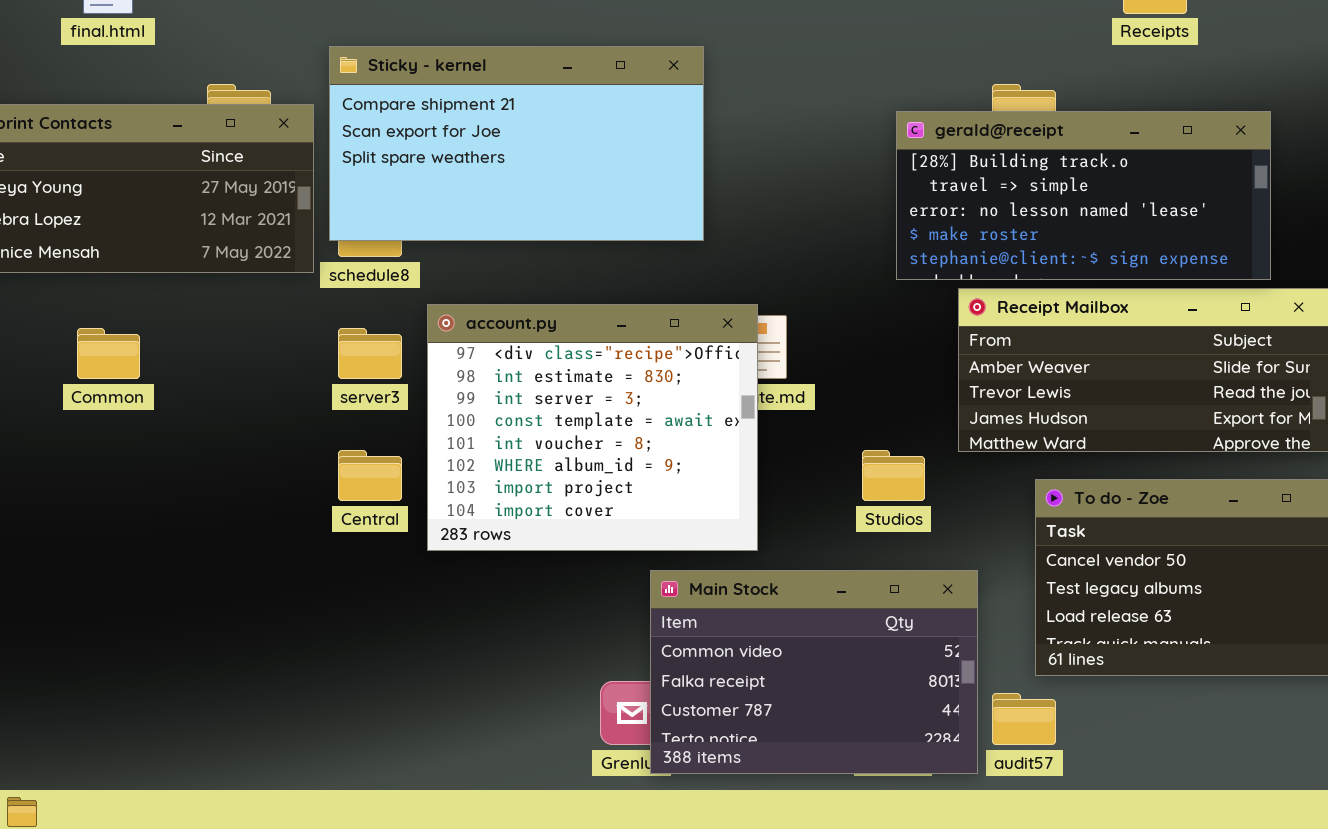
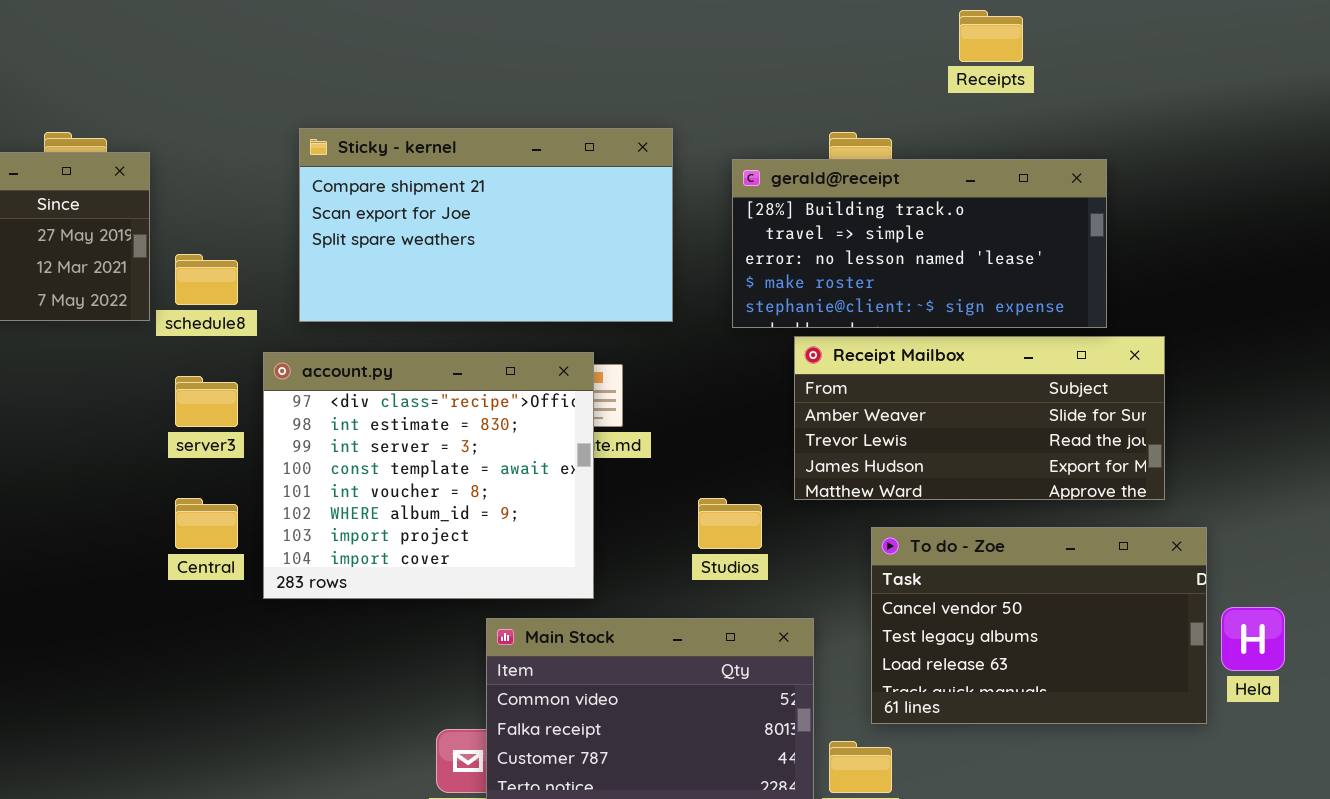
Sticky - kernel: [329,46,704,241] -> [299,128,673,322], moved

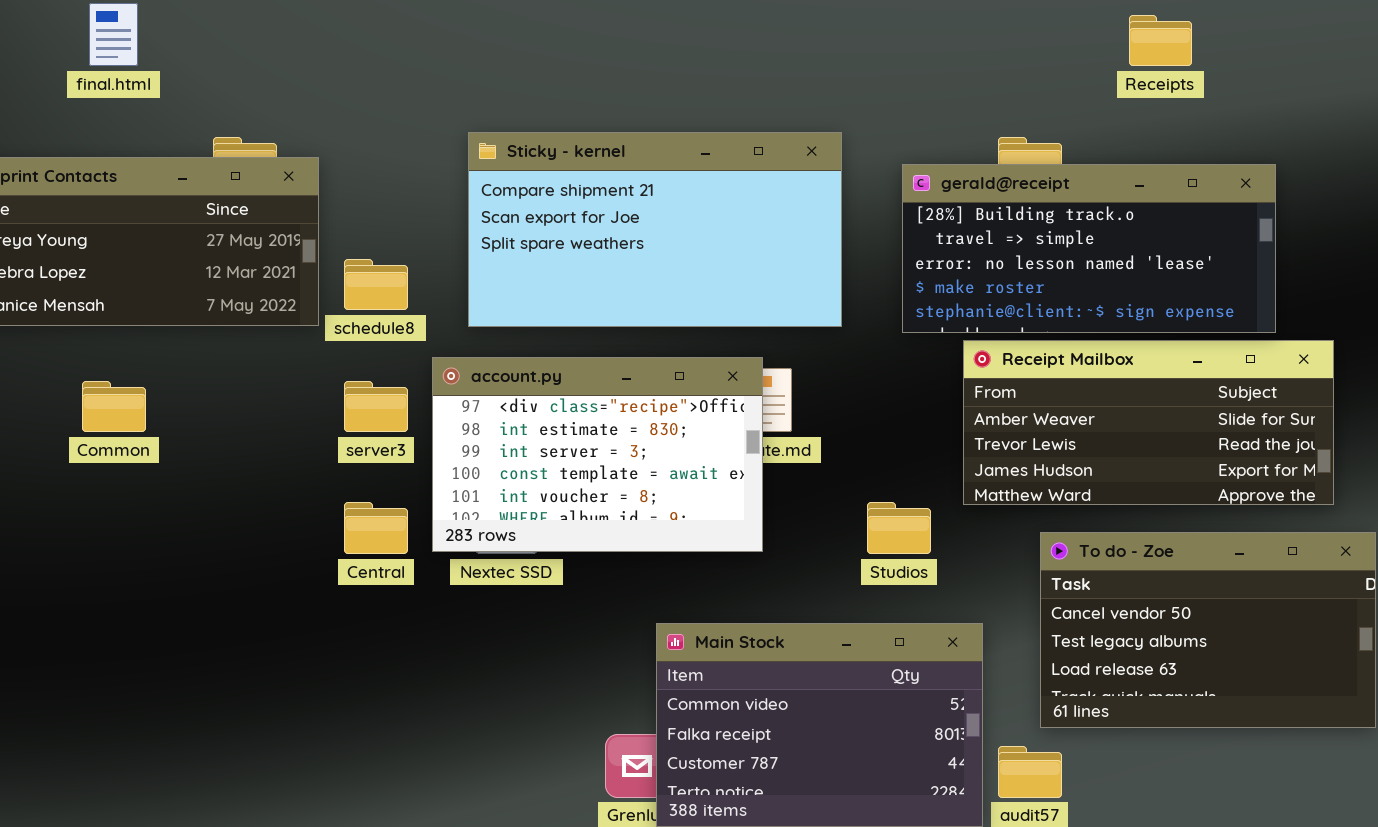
account.py: [263,352,594,599] -> [432,357,763,552], resized

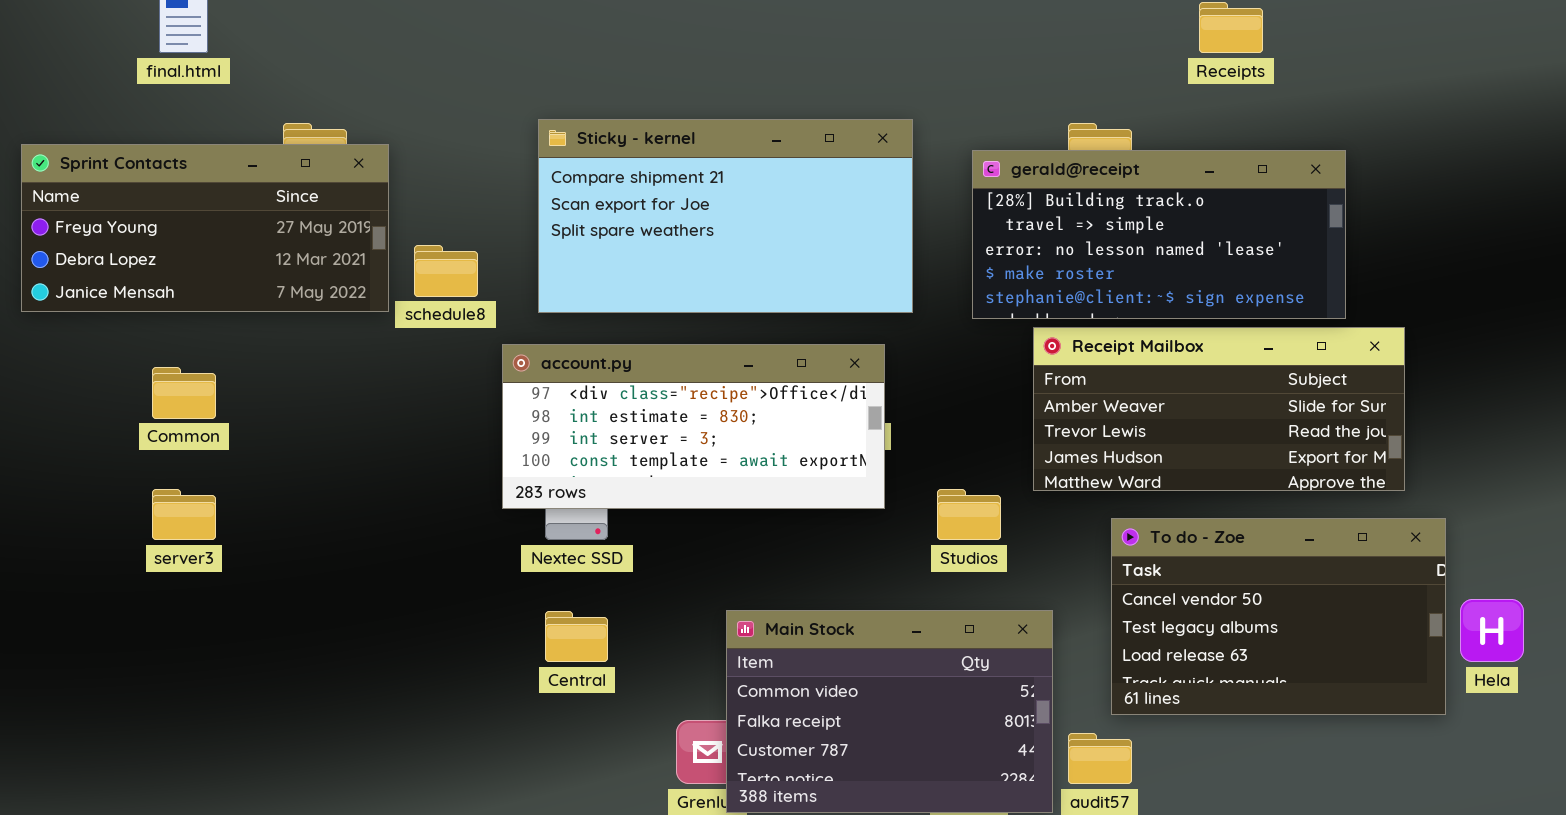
account.py: [432,357,763,552] -> [502,344,885,509], resized
server3: [344,381,408,432] -> [152,489,216,540], moved
Central: [344,502,408,554] -> [545,611,608,662], moved

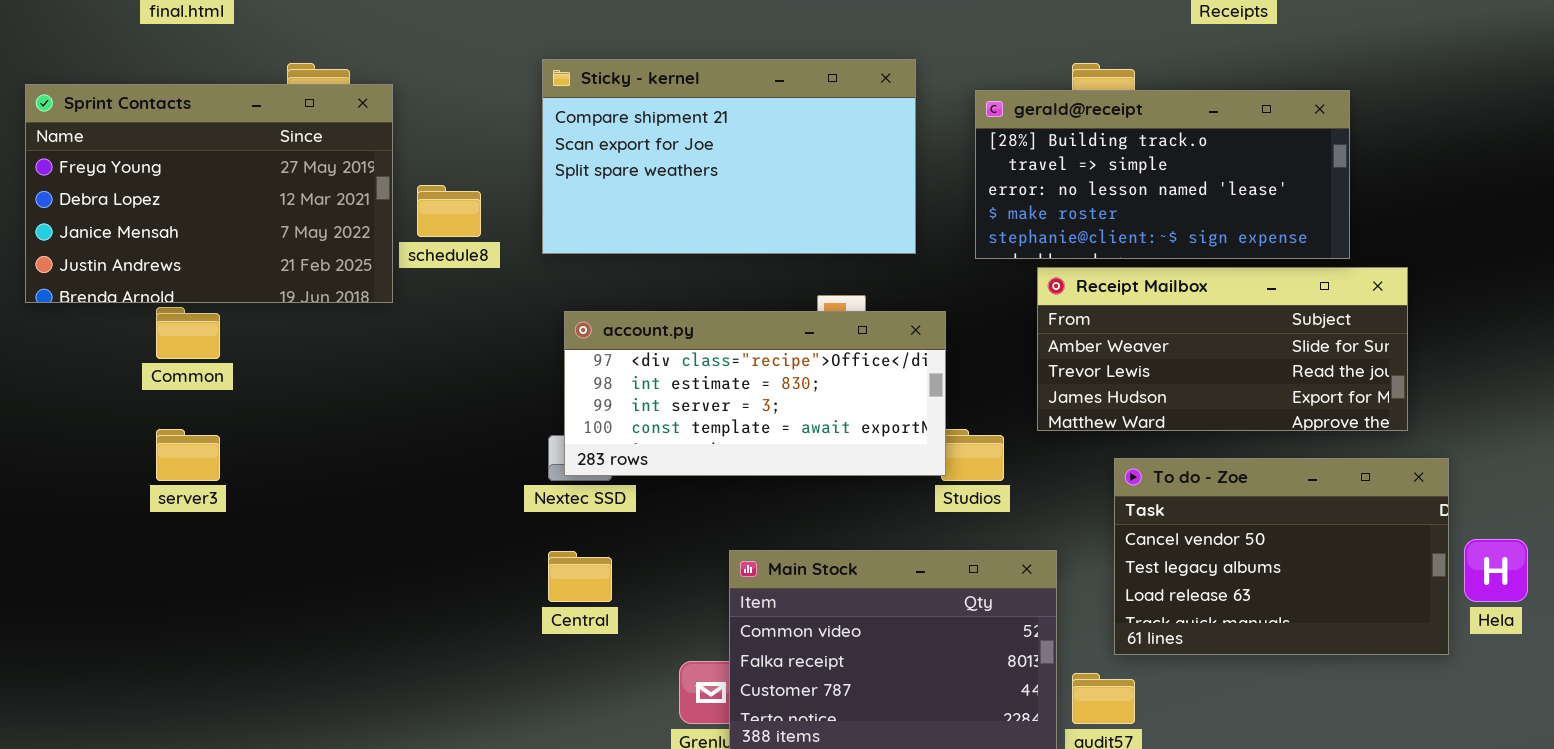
Sprint Contacts: [21,144,389,312] -> [25,84,393,303], resized
account.py: [502,344,885,509] -> [564,311,946,476], moved

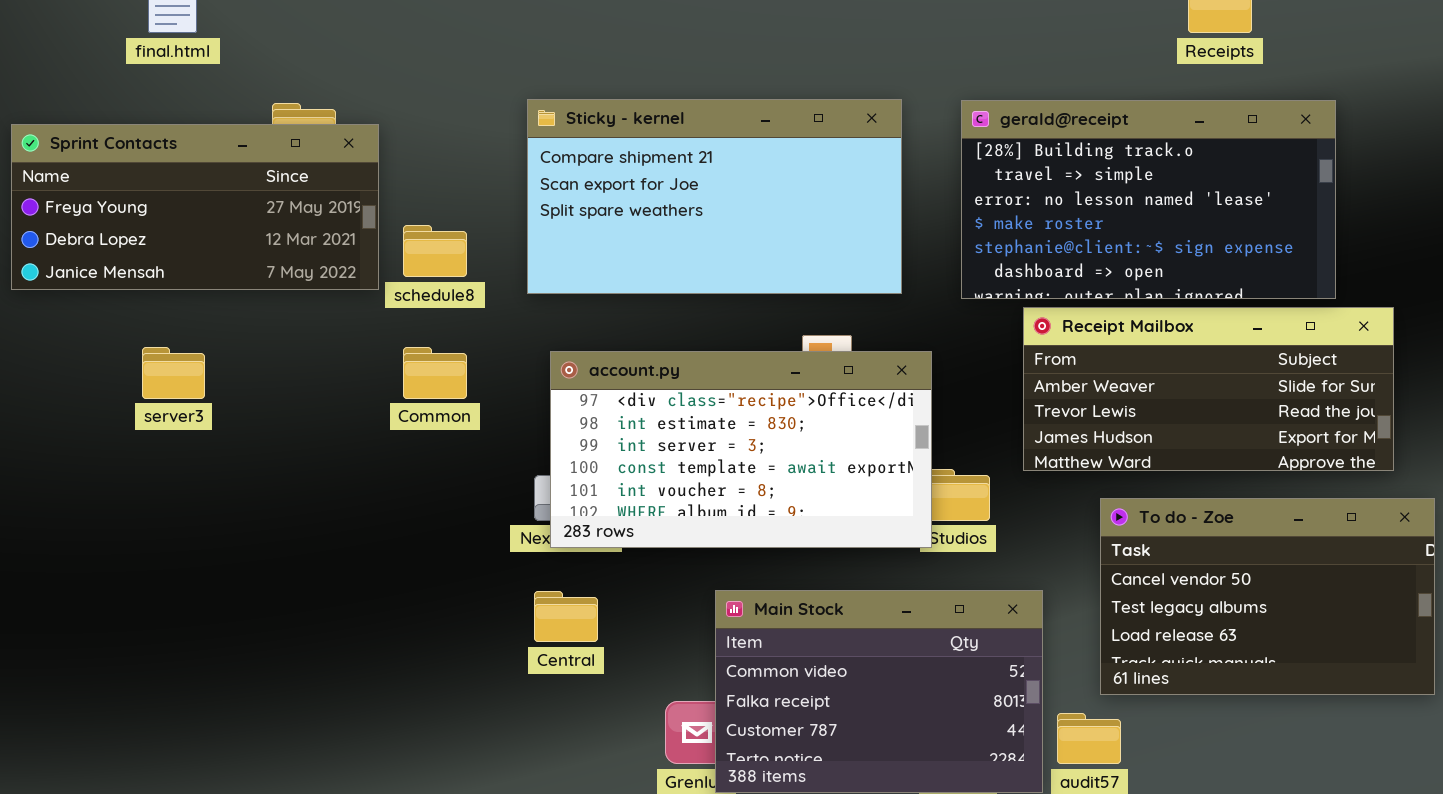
Sprint Contacts: [25,84,393,303] -> [11,124,379,290], resized
gerald@receipt: [975,90,1350,259] -> [961,100,1336,299], resized
Common: [156,307,220,359] -> [403,347,467,399], moved
account.py: [564,311,946,476] -> [550,351,932,548], resized
server3: [156,429,220,481] -> [142,347,205,399], moved

